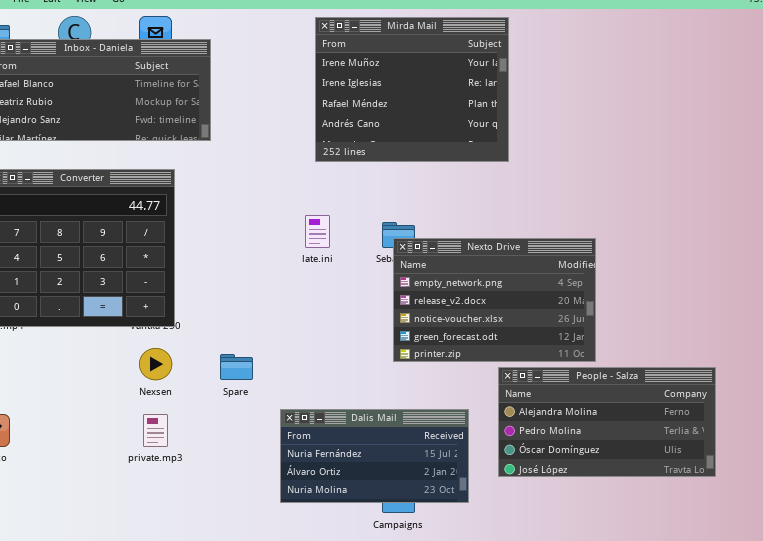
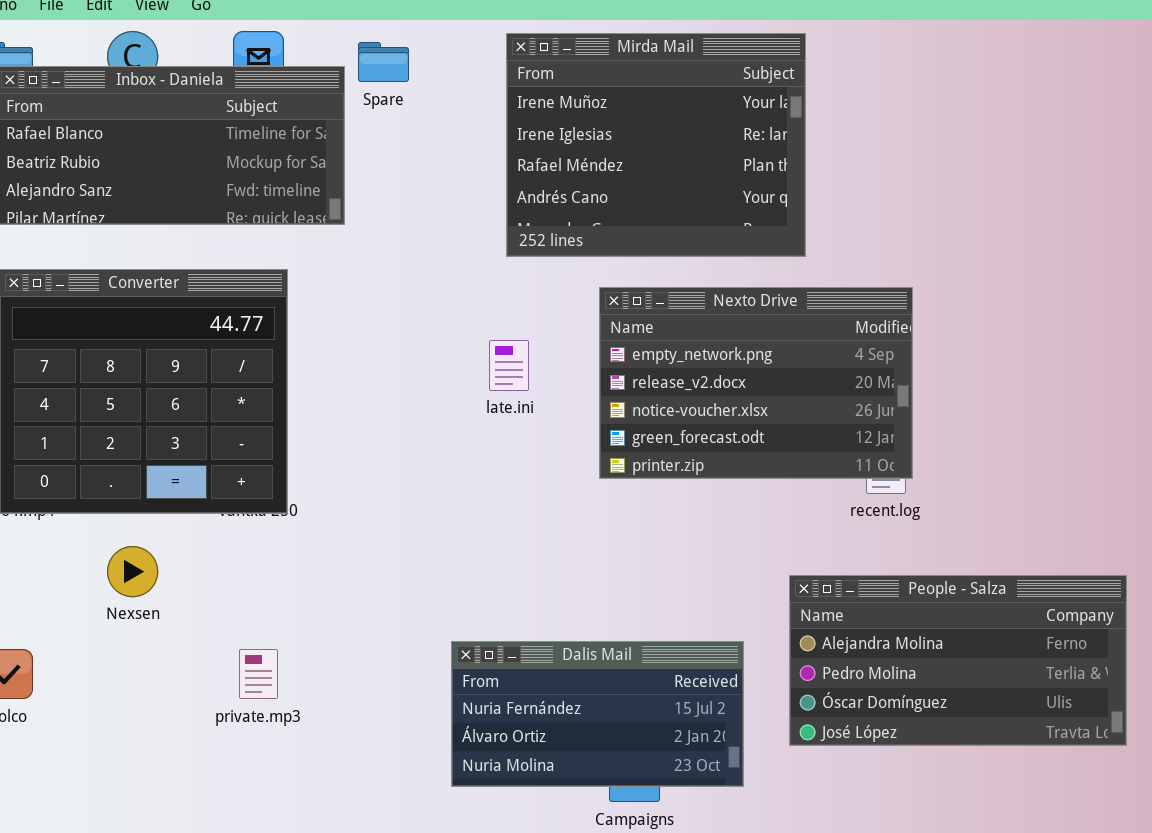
Nexto Drive: [393,238,596,362] -> [599,287,913,479], moved
Nexsen: [139,348,172,380] -> [107,546,158,597], moved
Spare: [220,354,253,380] -> [358,42,409,82], moved

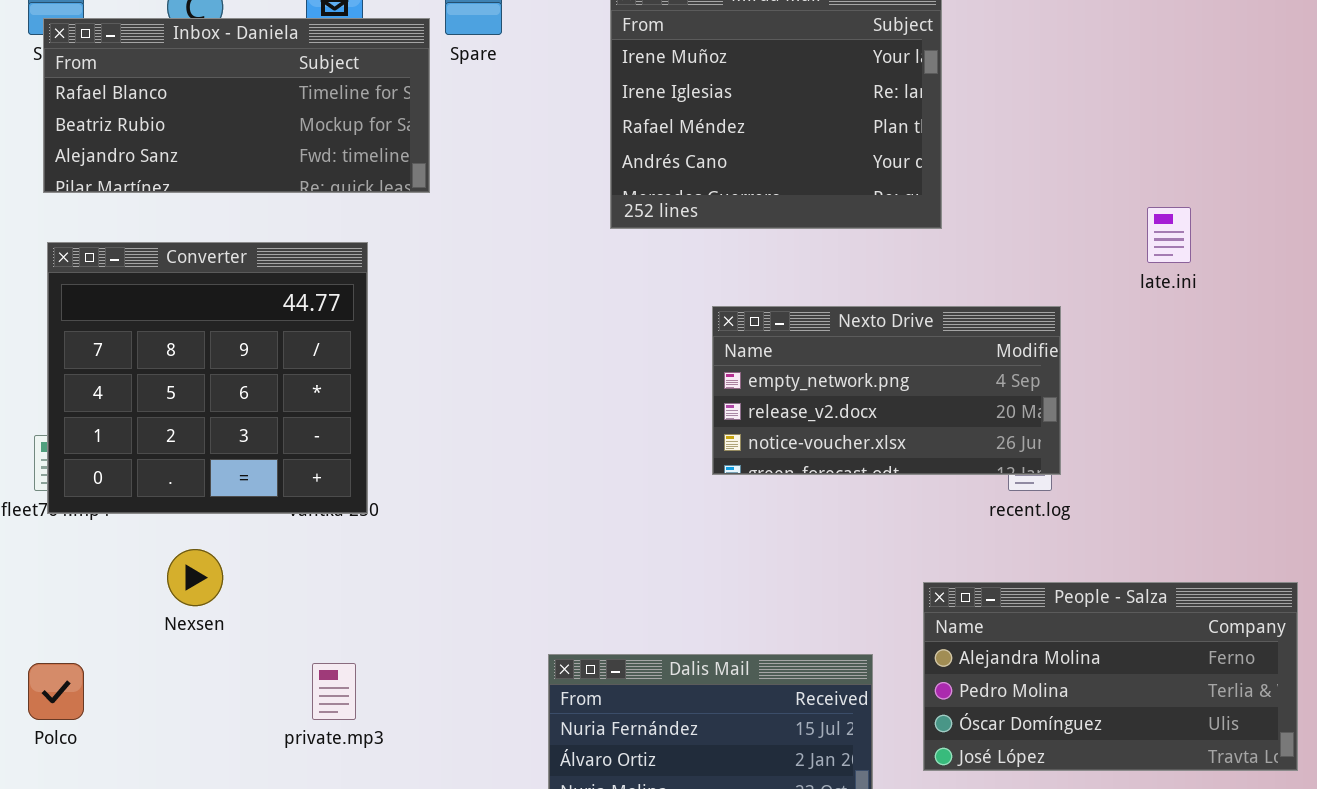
Nexto Drive: [599,287,913,479] -> [712,306,1061,475], resized
late.ini: [489,340,529,391] -> [1147,207,1191,263], moved

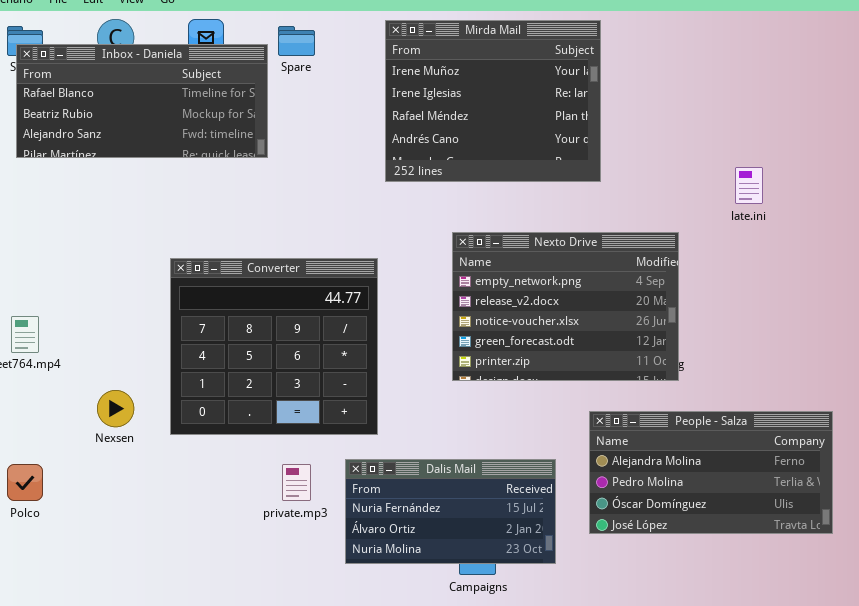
Converter: [47,242,368,514] -> [170,258,378,435], moved
Nexto Drive: [712,306,1061,475] -> [452,232,679,381], resized
private.mp3: [312,663,356,720] -> [282,464,311,501], moved

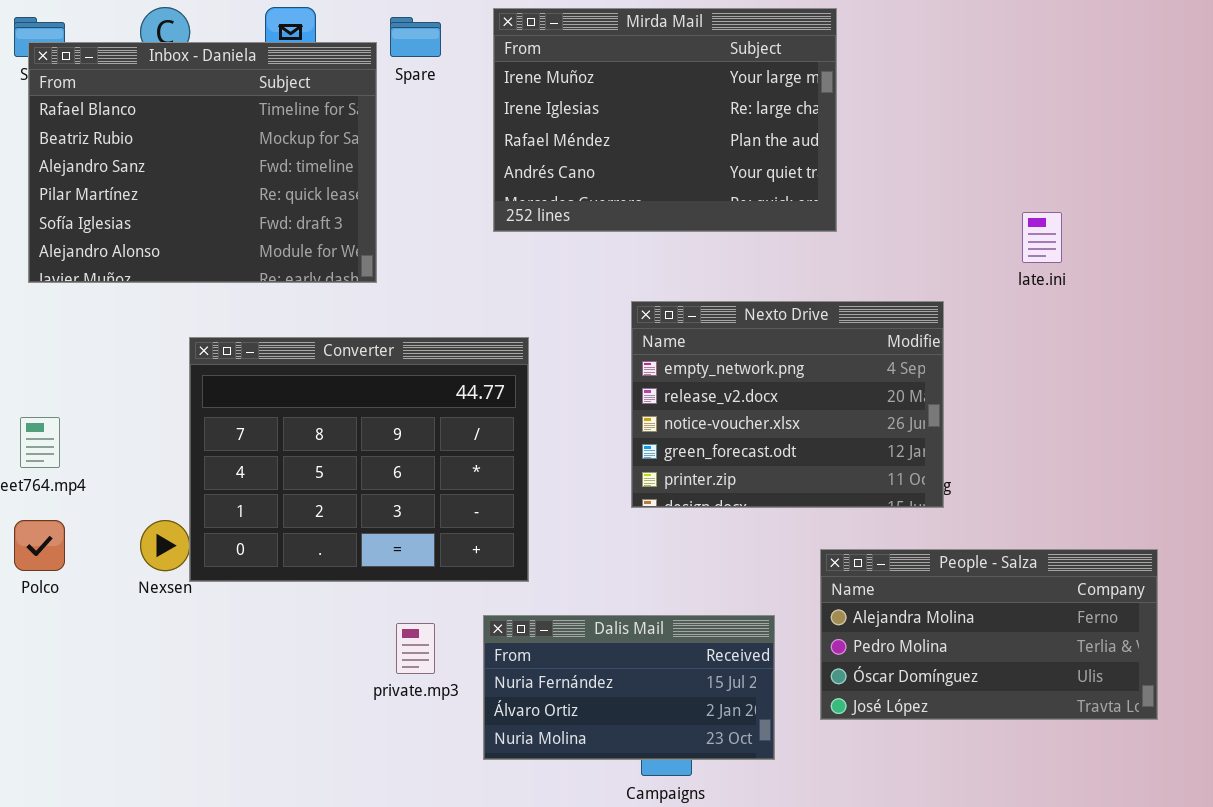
Mirda Mail: [385,20,601,182] -> [493,8,837,232], resized
Inbox - Daniela: [16,44,268,158] -> [28,42,377,283], resized
Converter: [170,258,378,435] -> [189,337,529,582], resized
Polco: [7,464,43,501] -> [14,520,65,571], moved

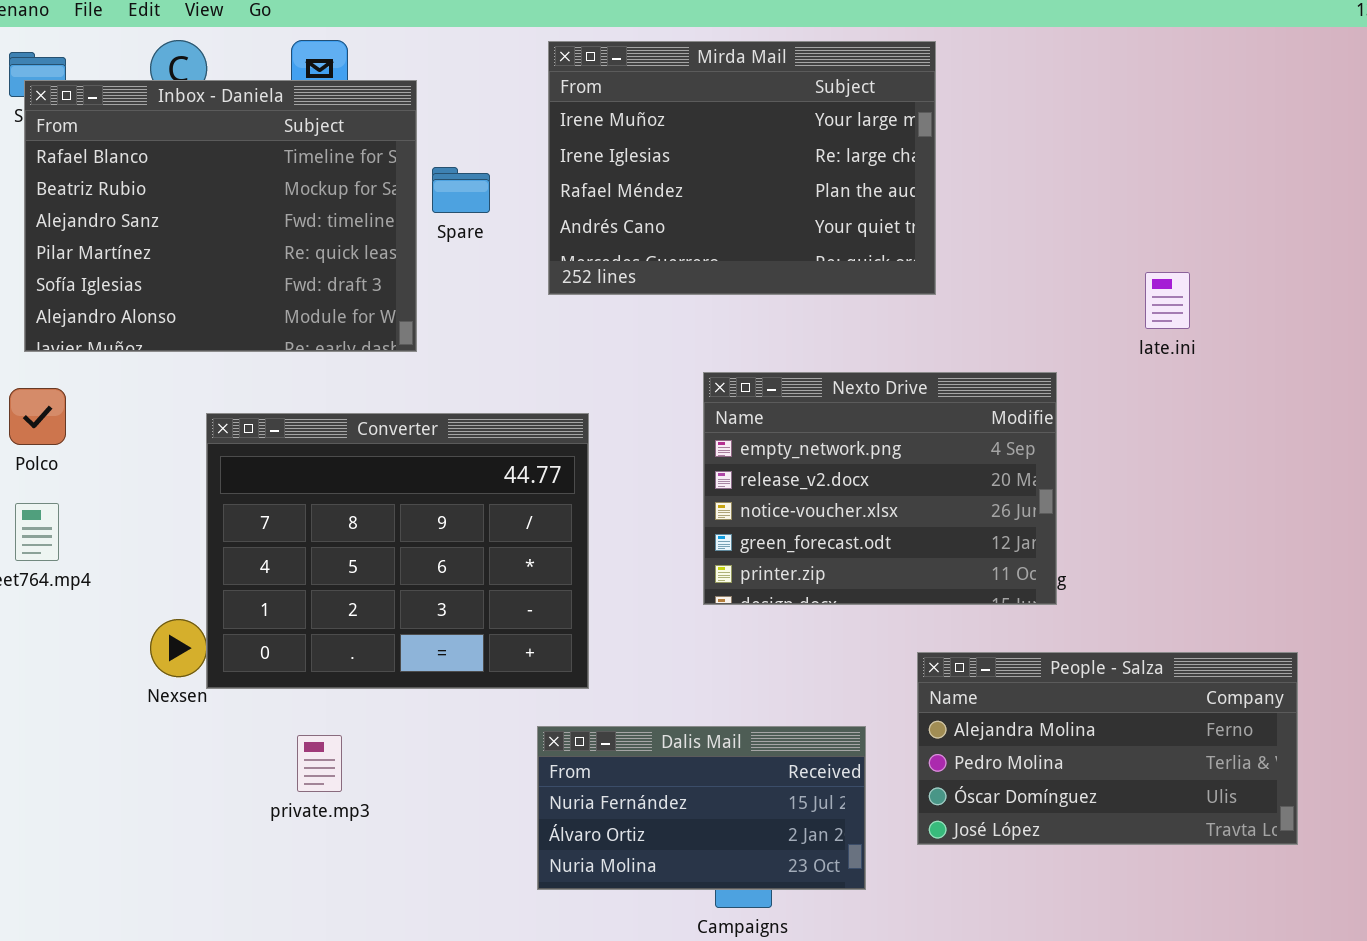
Spare: [390,17,441,57] -> [432,167,490,213], moved
Polco: [14,520,65,571] -> [9,388,66,445], moved
private.mp3: [396,623,435,674] -> [297,735,342,792], moved

